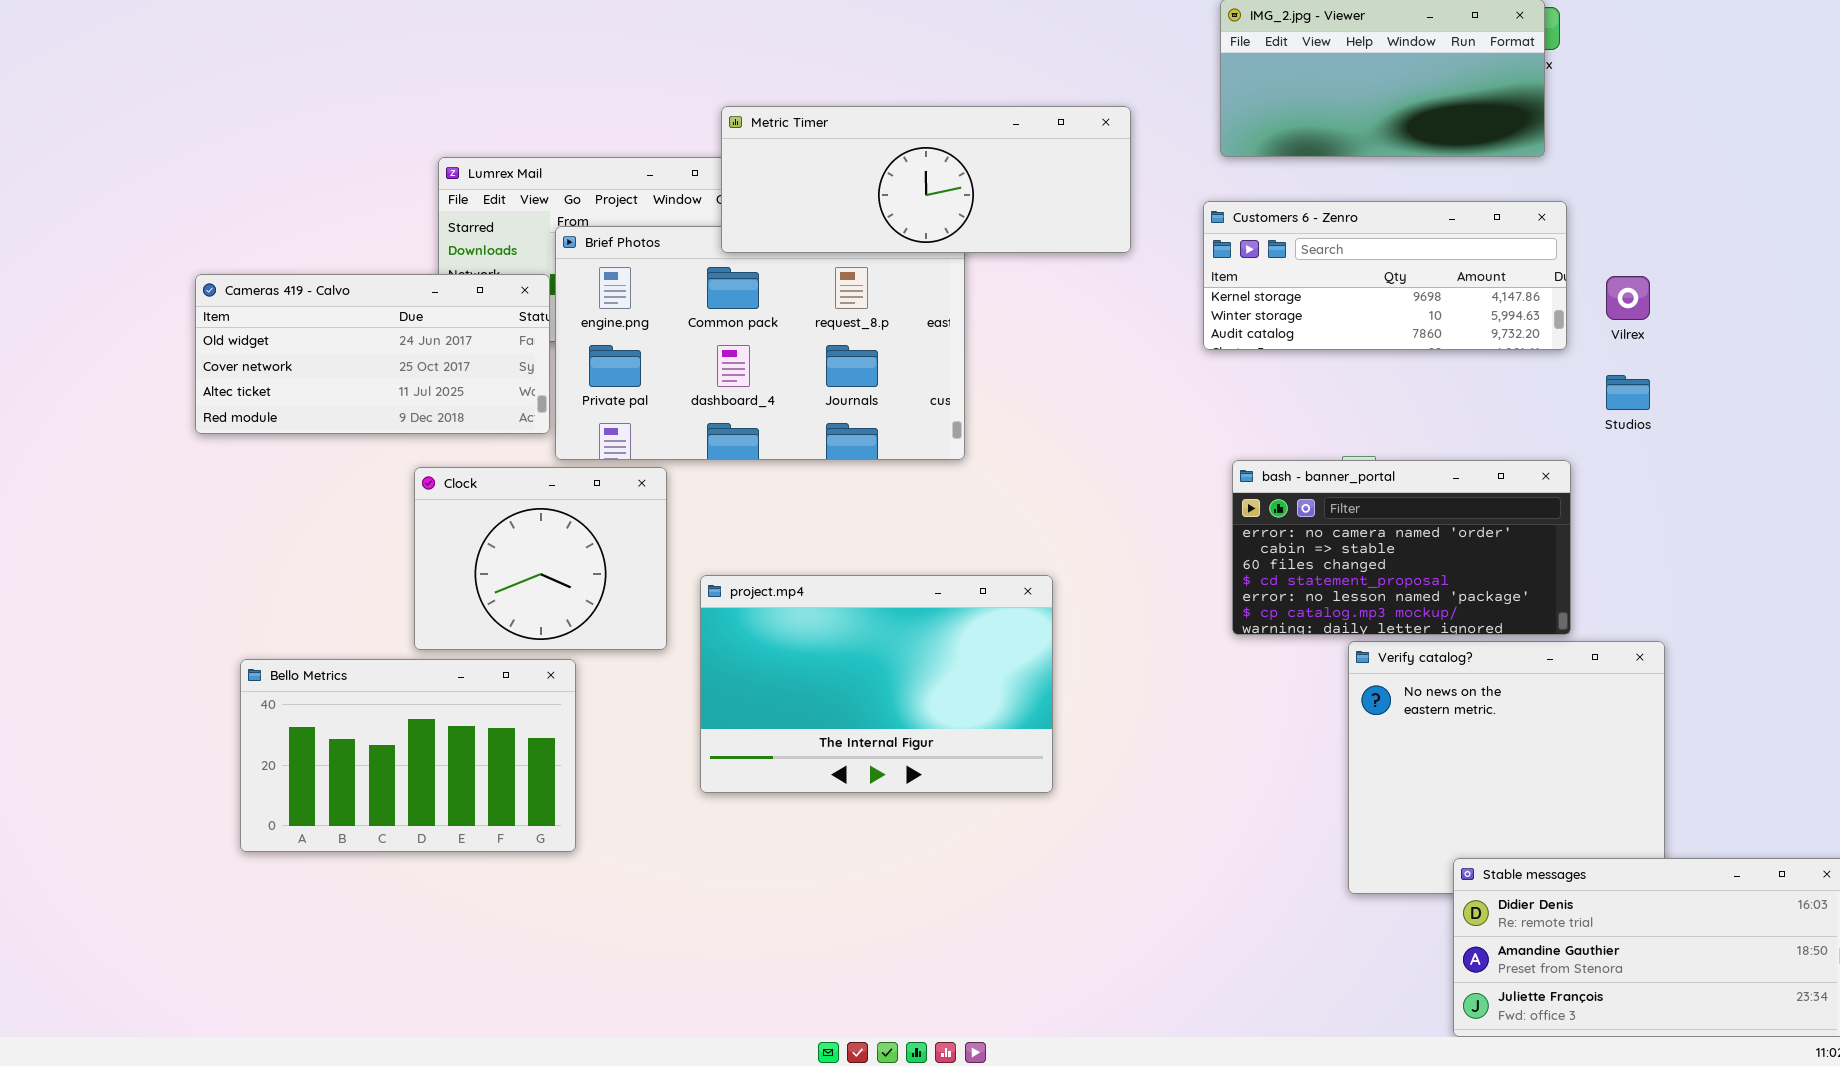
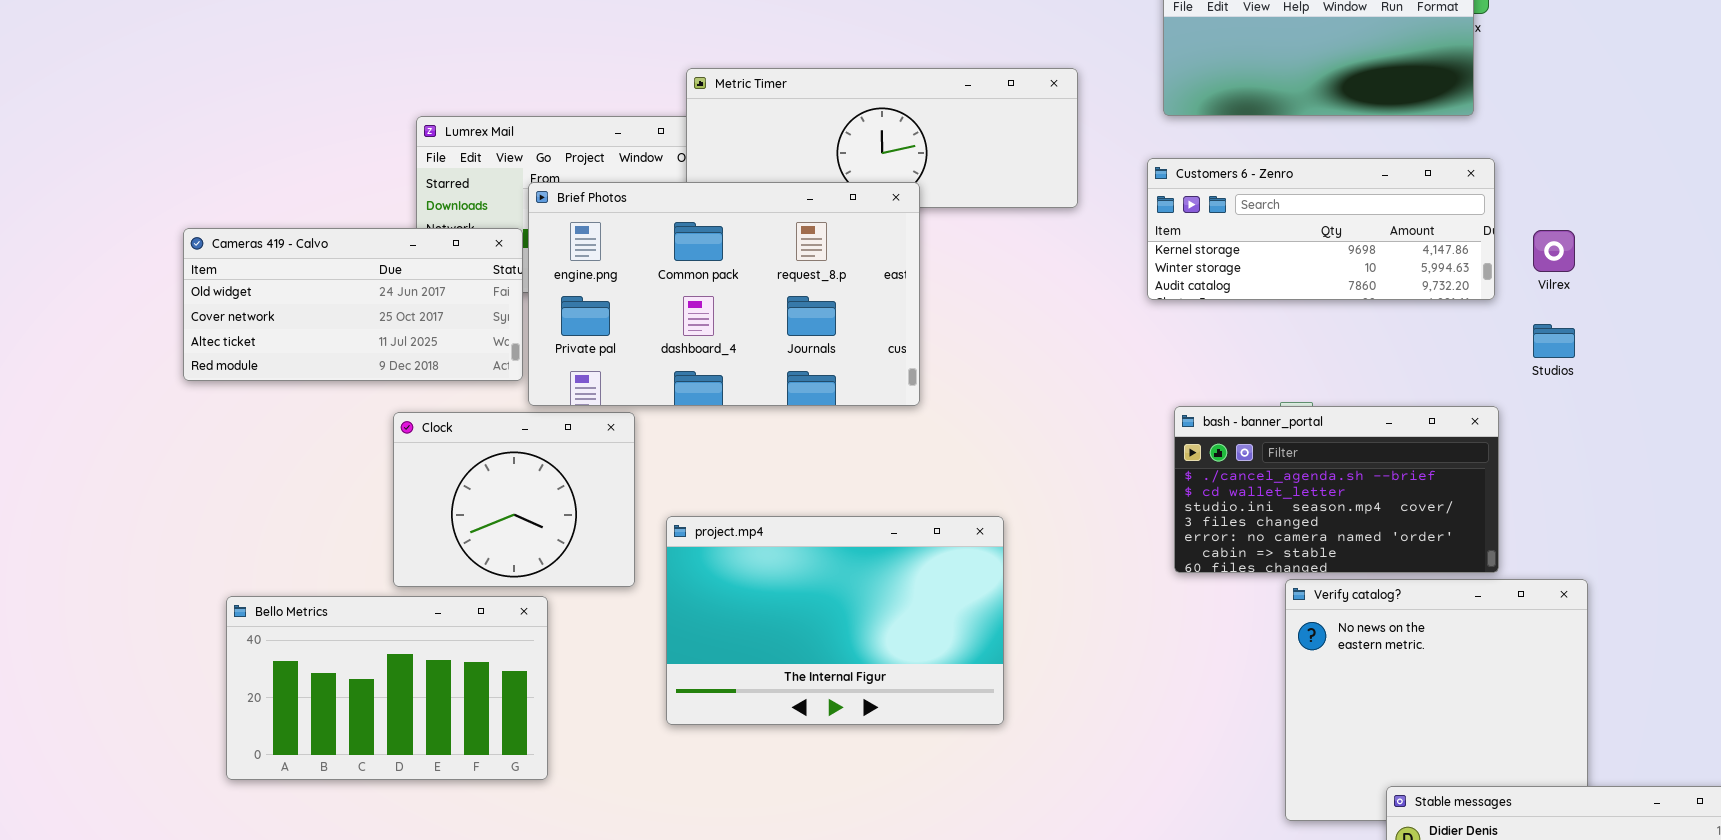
Brief Photos: [555,226,965,460] -> [528,182,920,406], raised
bash - banner_portal: [1232,460,1571,635] -> [1174,406,1499,573], scrolled up 4 rows

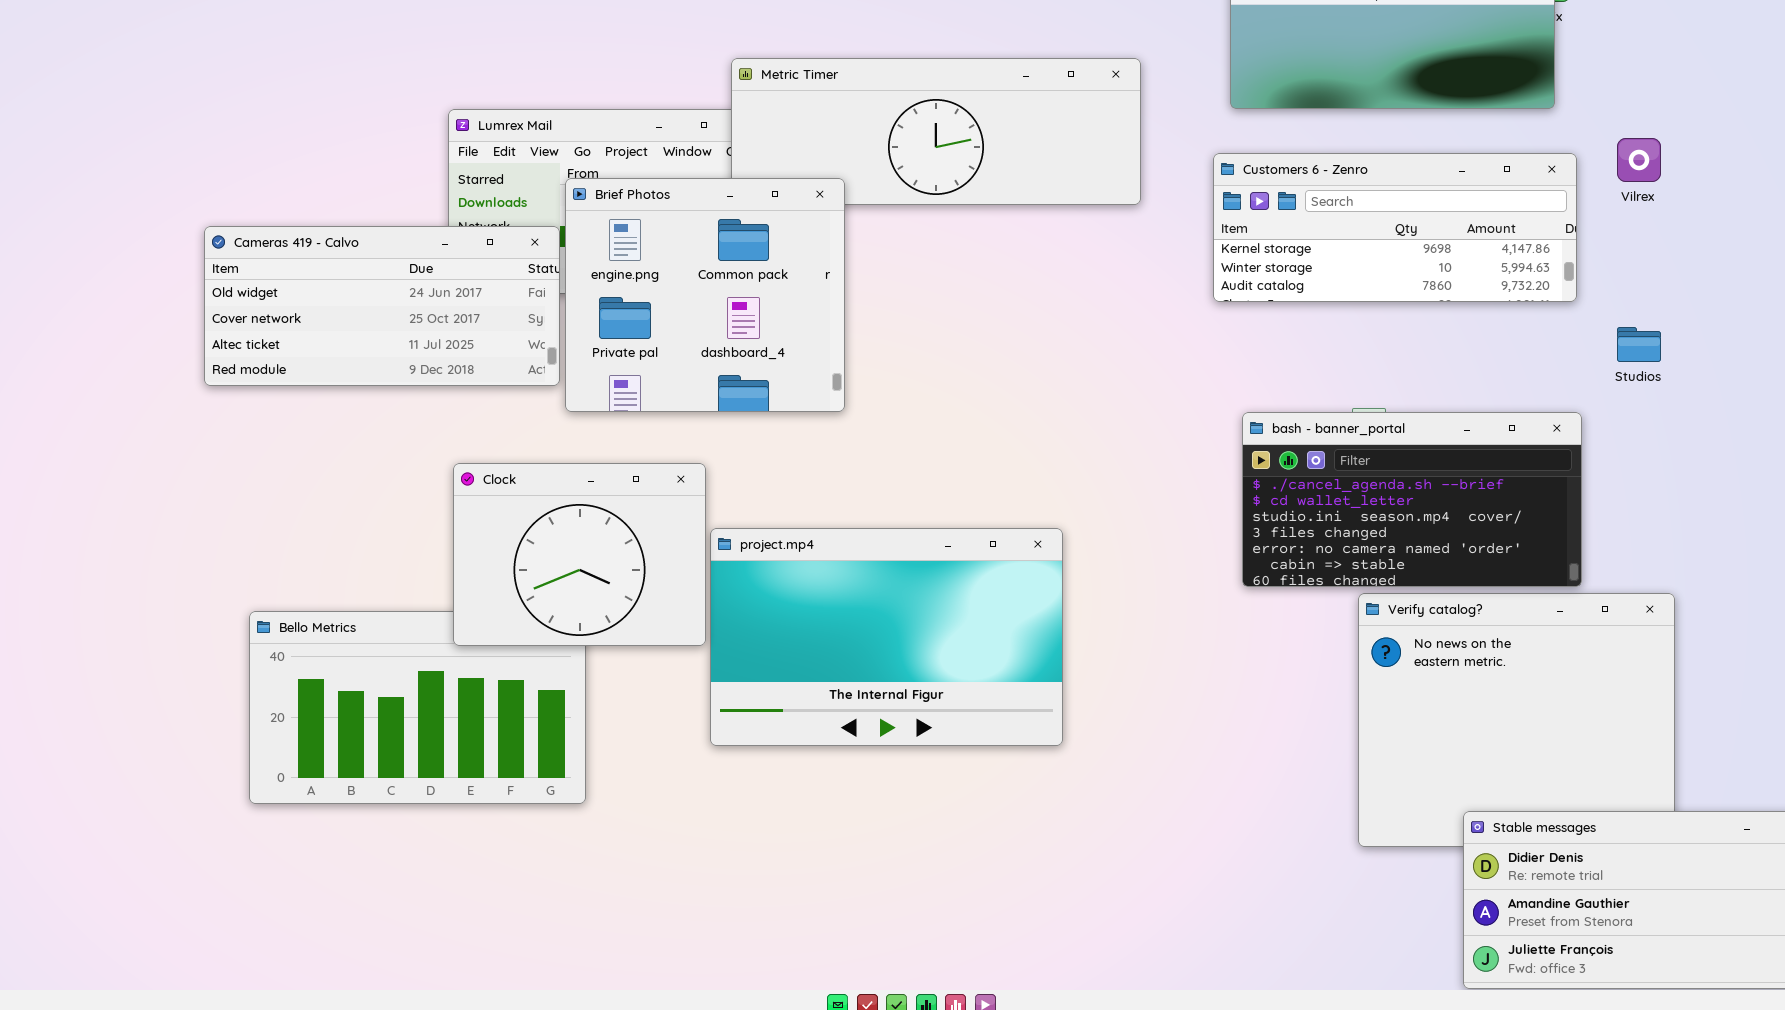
Brief Photos: [528,182,920,406] -> [565,178,845,412], resized
Vilrex: [1533,230,1575,272] -> [1617,138,1661,182], moved
Clock: [393,412,635,587] -> [453,463,706,646], moved

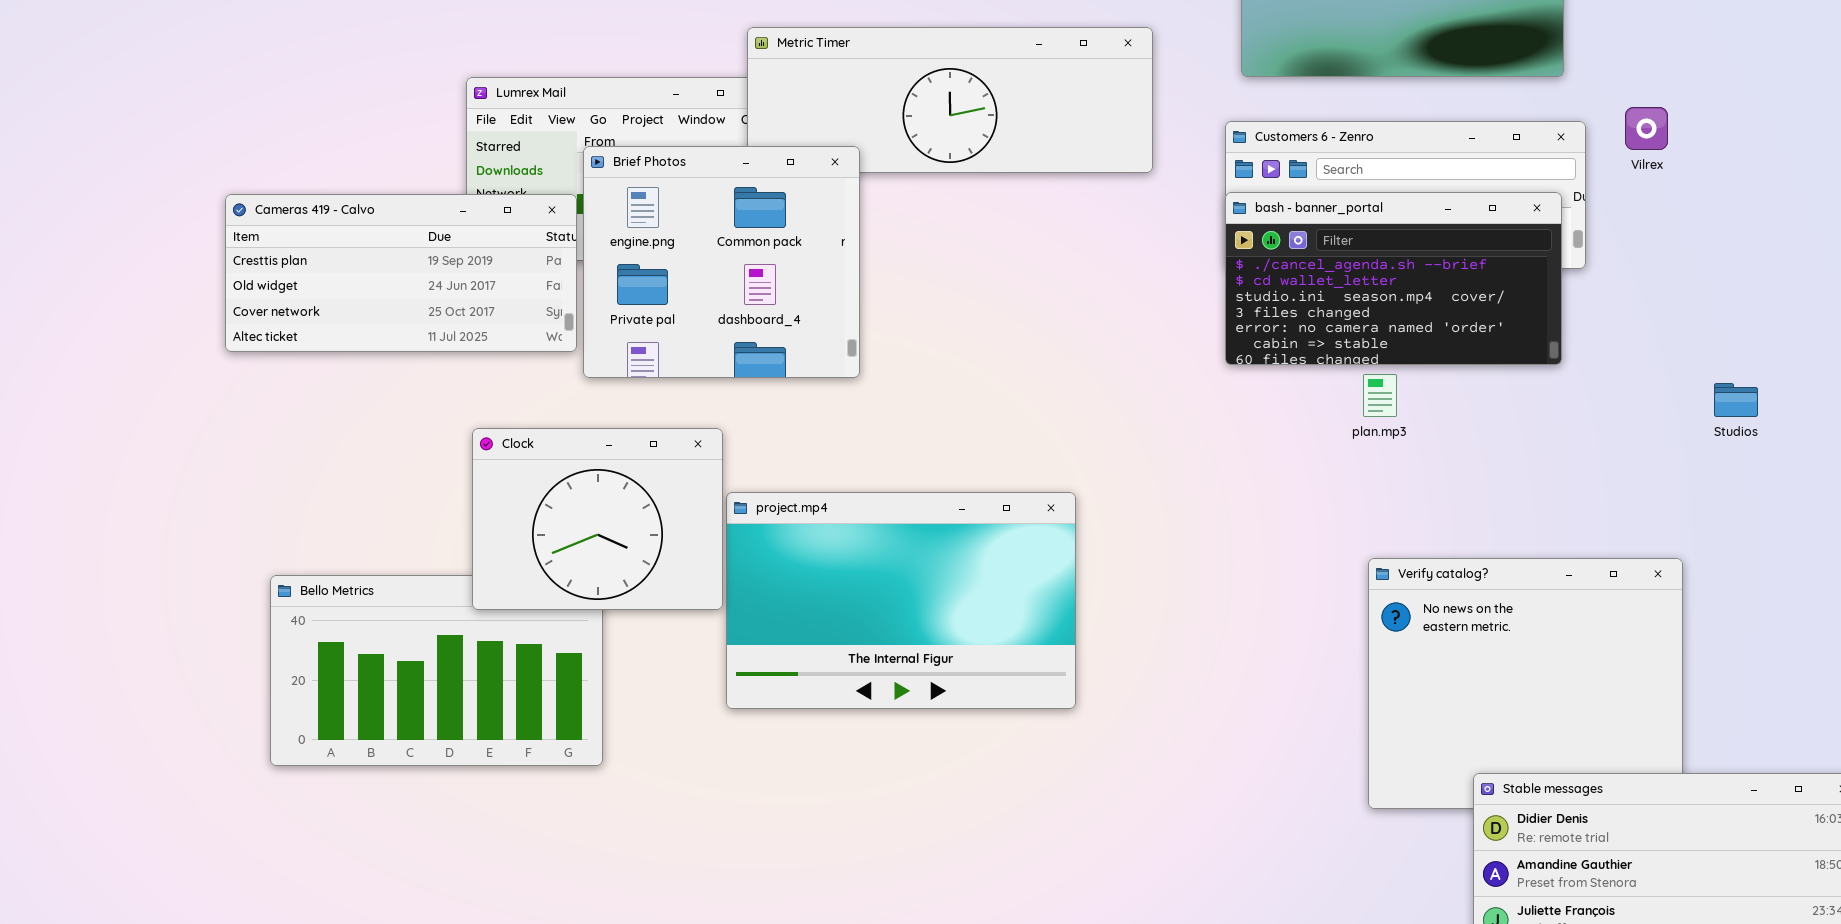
Cameras 419 - Calvo: [204,226,560,386] -> [225,194,577,352], scrolled up 1 row
Studios: [1617,327,1661,362] -> [1714,383,1758,417], moved
bash - banner_portal: [1242,412,1582,587] -> [1225,192,1562,365], moved

